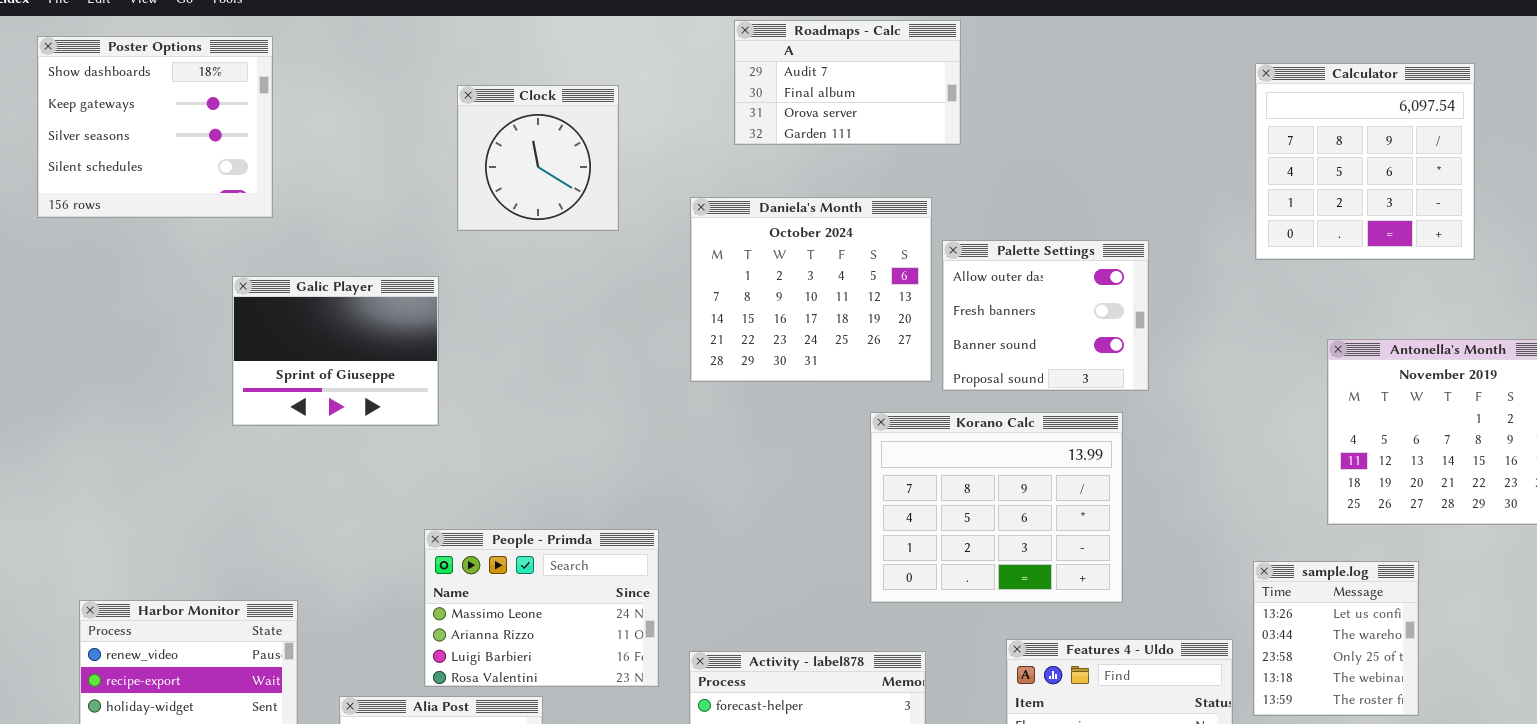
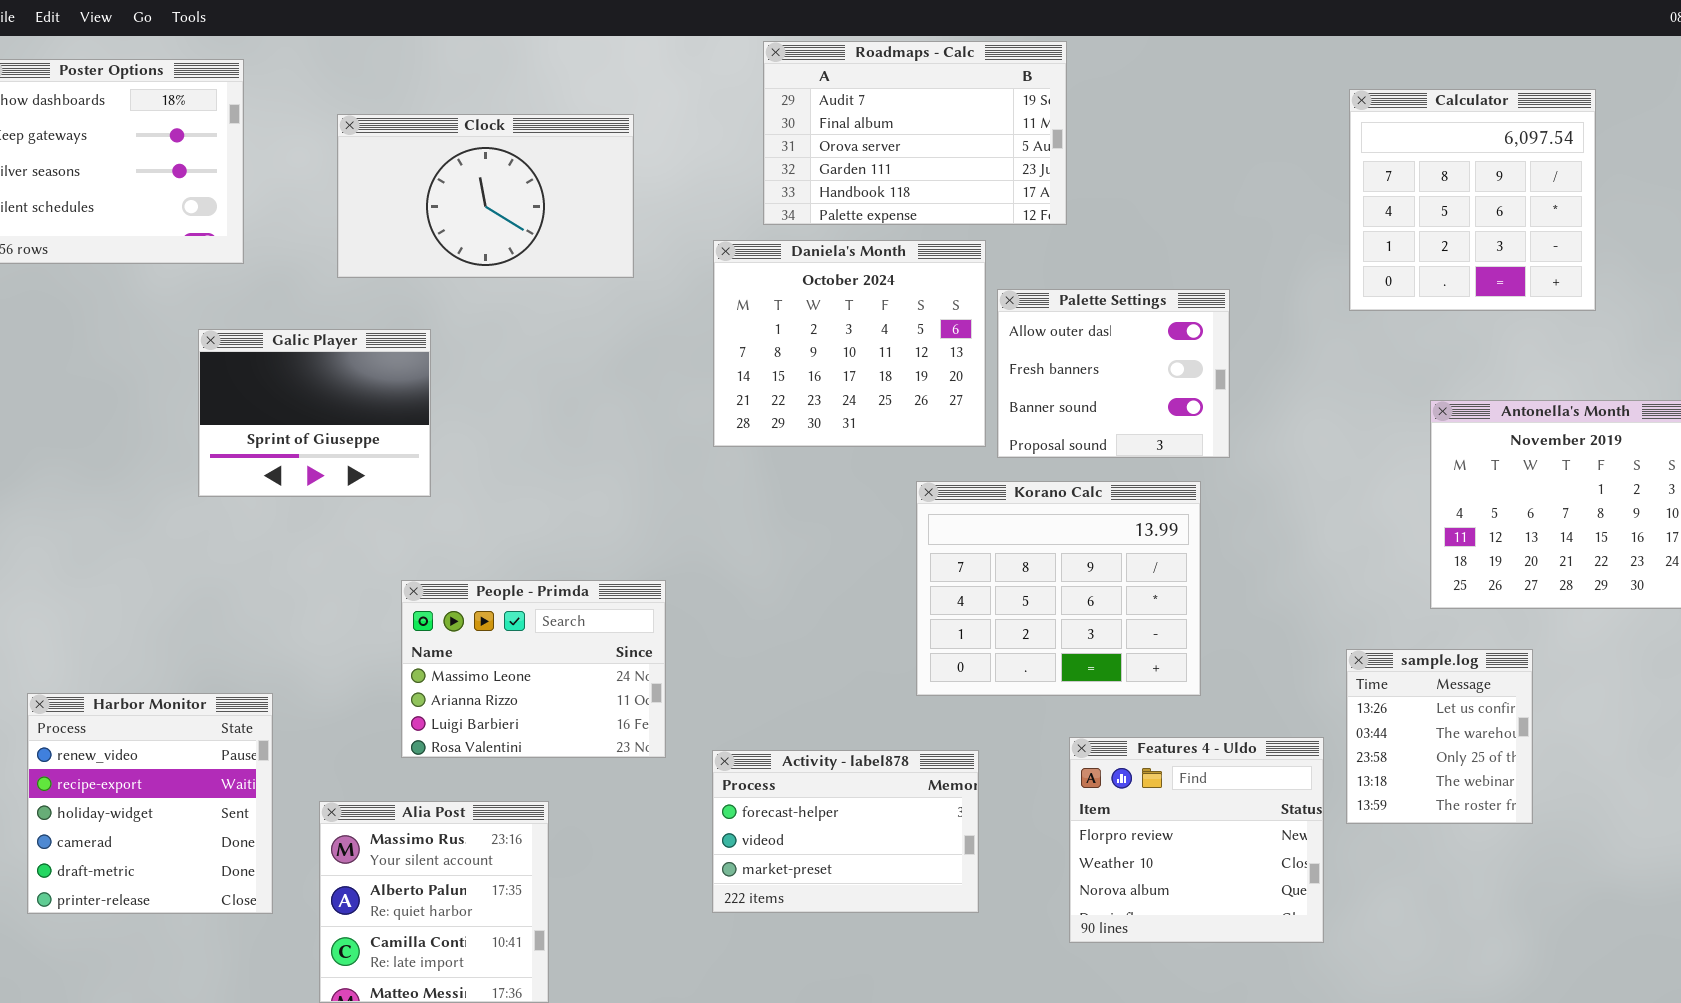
Roadmaps - Calc: [734,20,961,145] -> [763,41,1067,225], resized
Clock: [457,85,619,231] -> [337,114,634,278], resized
People - Primda: [424,529,659,687] -> [401,580,666,758], moved

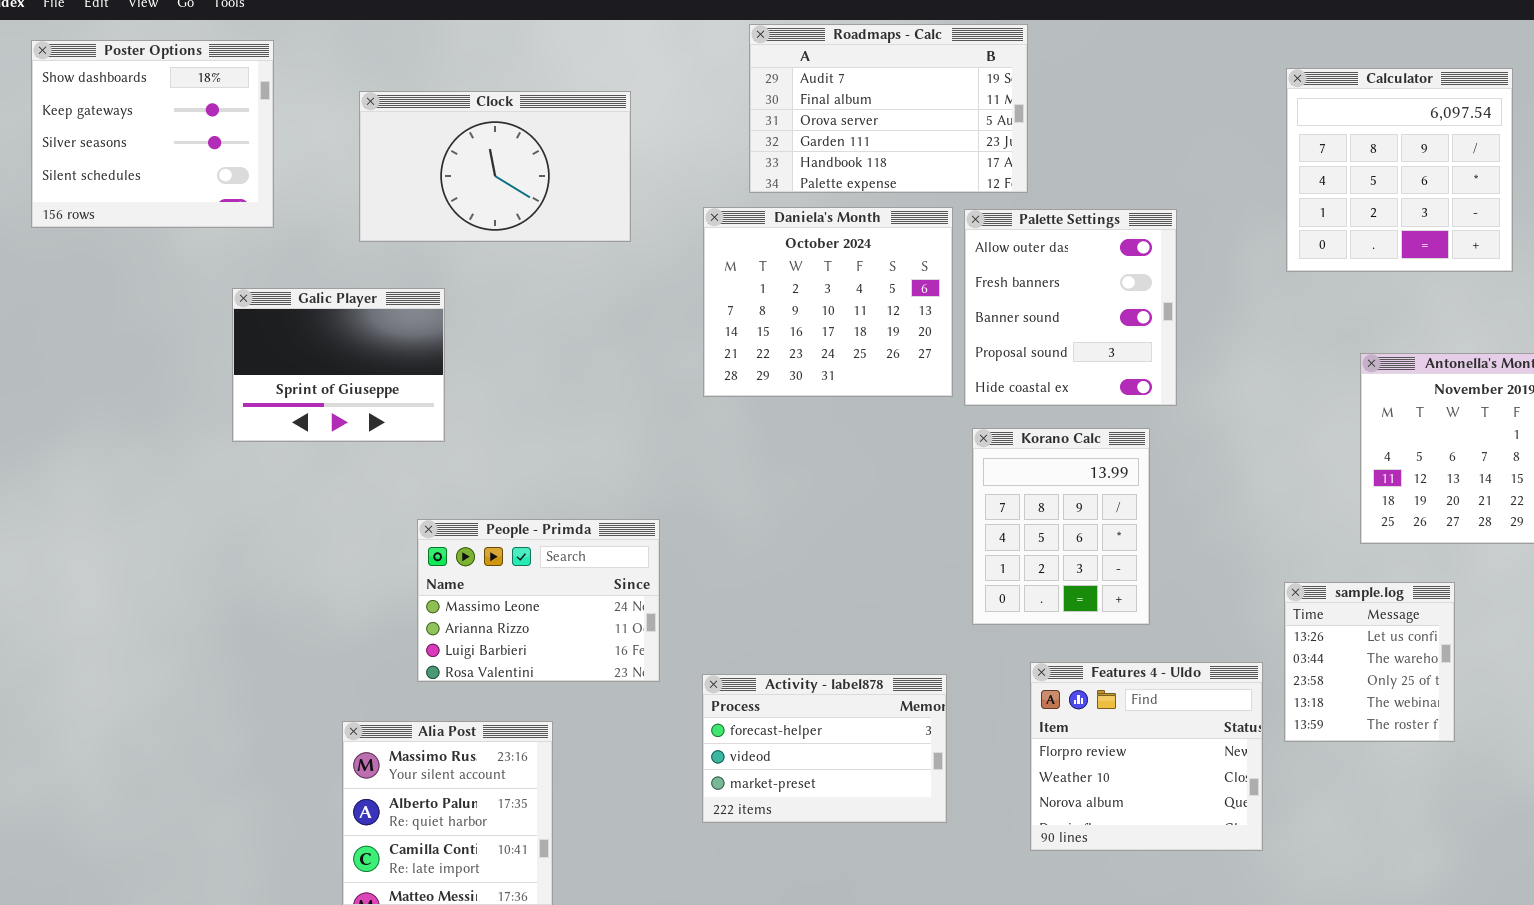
Palette Settings: [997,289,1230,458] -> [964,209,1177,406], resized
Korano Calc: [916,481,1201,696] -> [972,428,1150,625], resized
Harbor Monitor: [27,693,273,914] -> none, closed

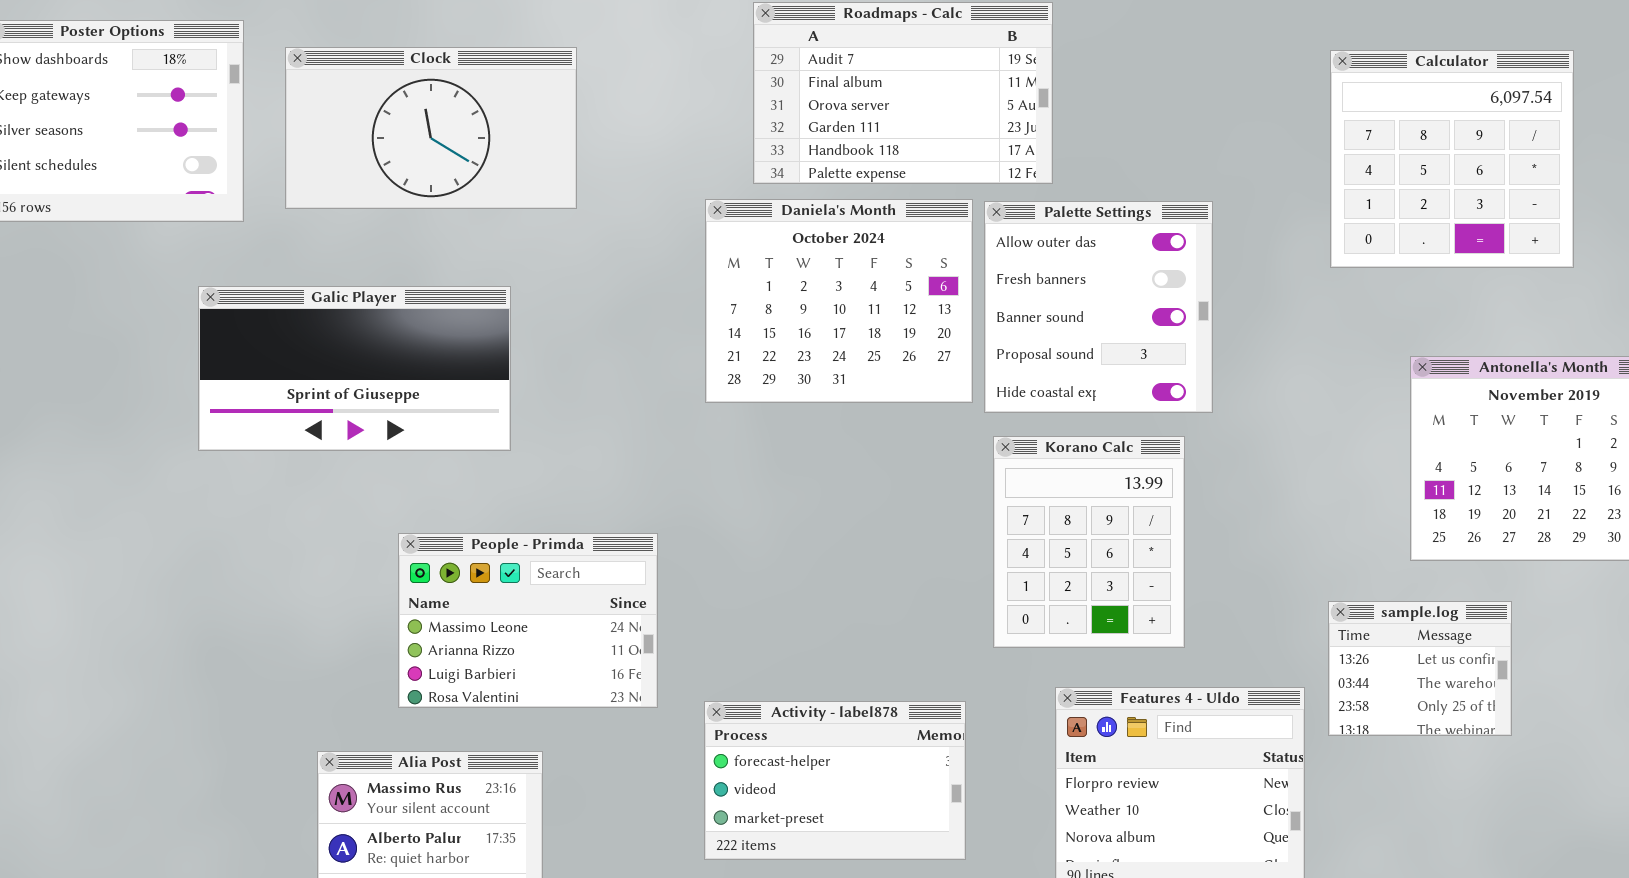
Clock: [359,91,631,242] -> [285,47,577,209], moved
Galic Player: [232,288,445,442] -> [198,286,511,451], resized
sample.log: [1284,582,1455,742] -> [1328,601,1512,736], resized

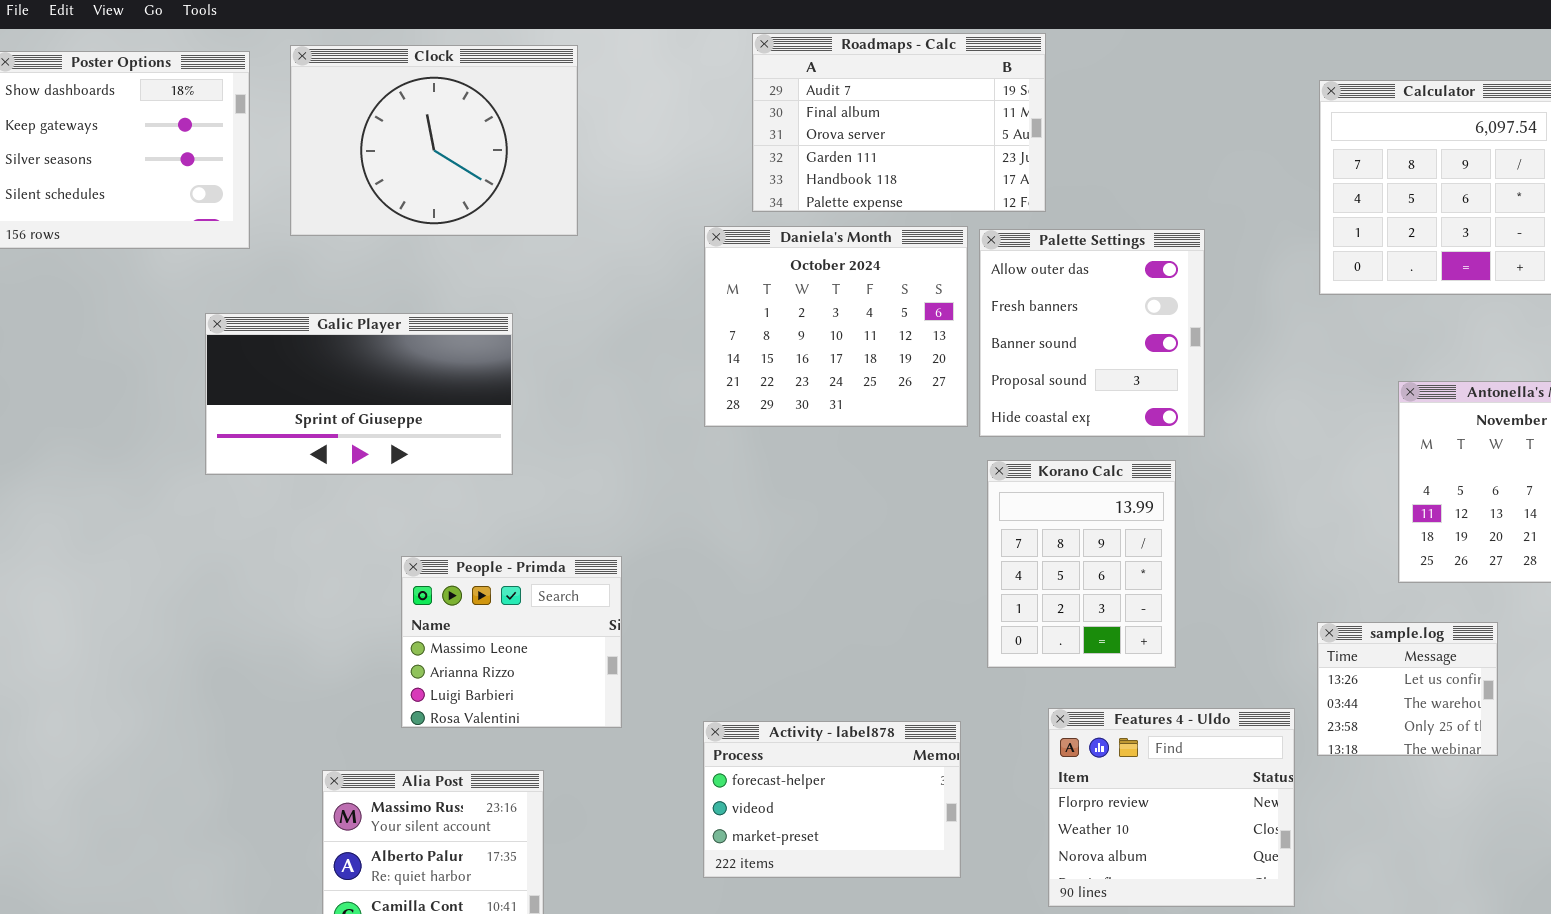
Clock: [285,47,577,209] -> [290,45,578,236], resized
People - Primda: [398,533,658,708] -> [401,556,622,728], resized

